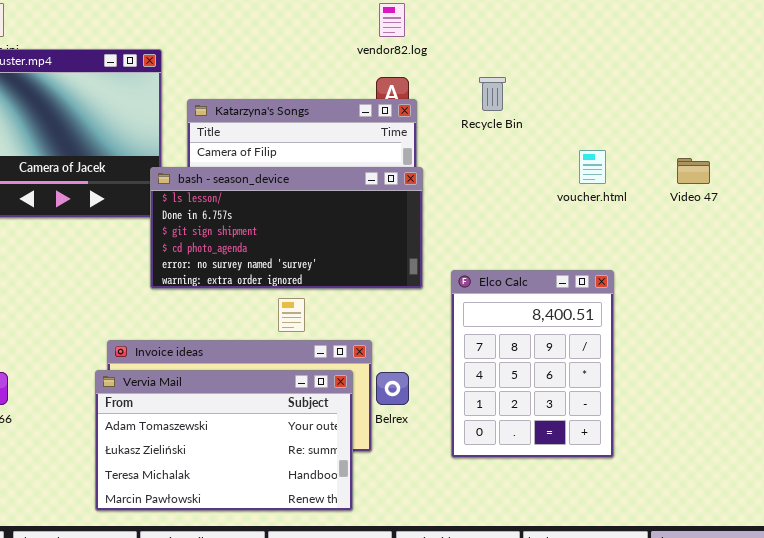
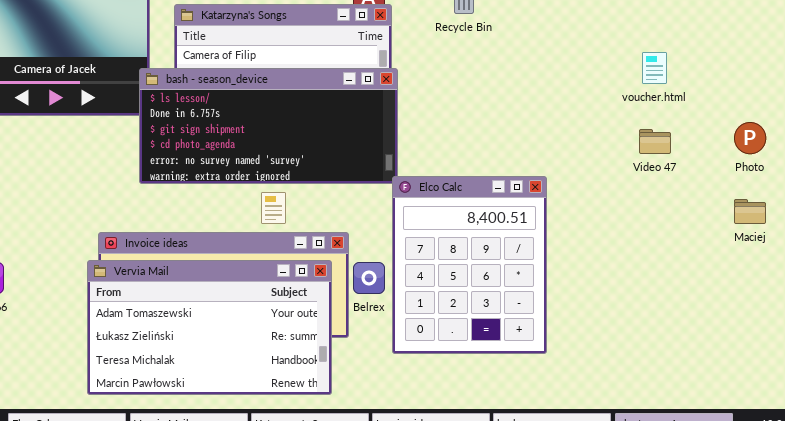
voucher.html: [579,150,606,184] -> [642,52,667,84], moved
Video 47: [677,158,710,184] -> [639,129,671,154], moved
Elco Calc: [451,270,614,458] -> [392,176,547,354], moved

